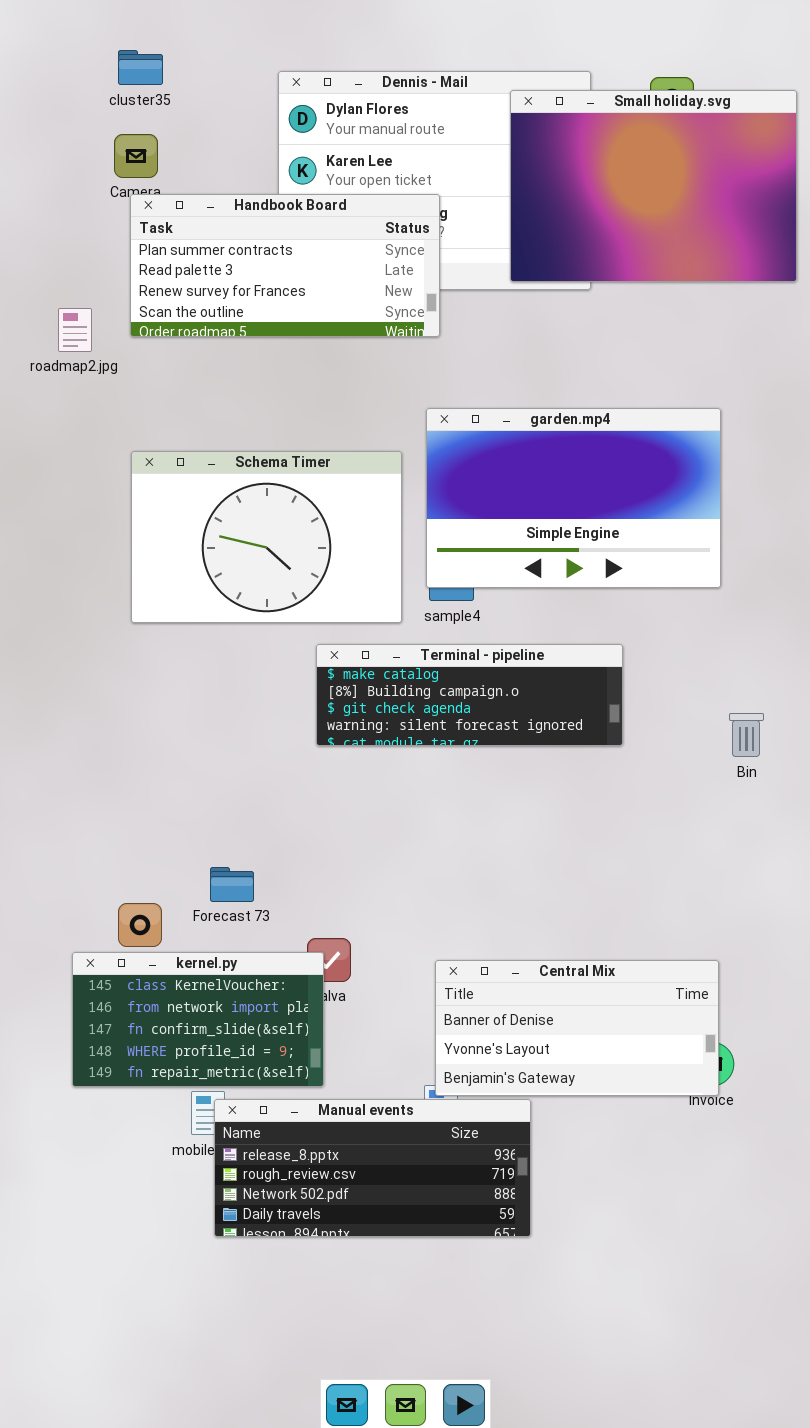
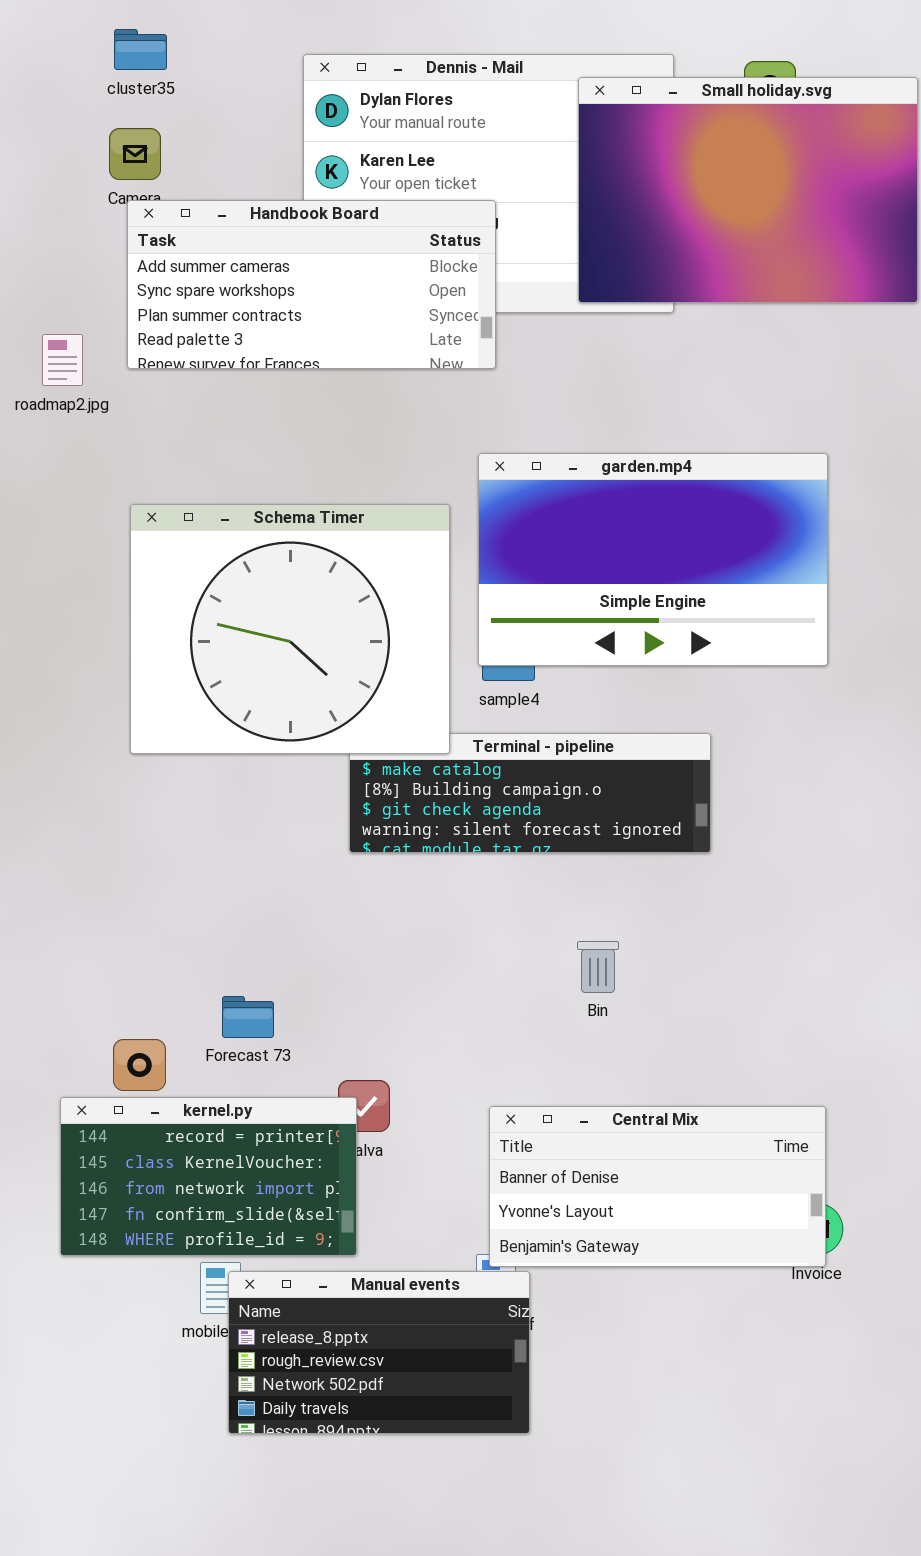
Handbook Board: [130,194,440,337] -> [127,200,496,369], scrolled up 2 rows
Schema Timer: [131,451,402,623] -> [130,504,450,754], resized
Bin: [729,713,764,757] -> [577,941,619,993], moved
kernel.py: [72,952,324,1087] -> [60,1097,357,1256], scrolled up 1 row
Manual events: [214,1099,531,1237] -> [228,1271,530,1434], resized

